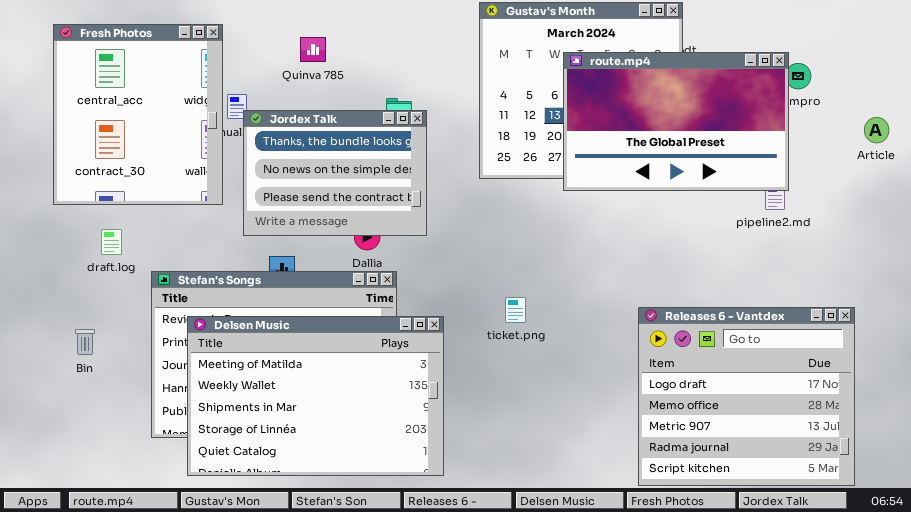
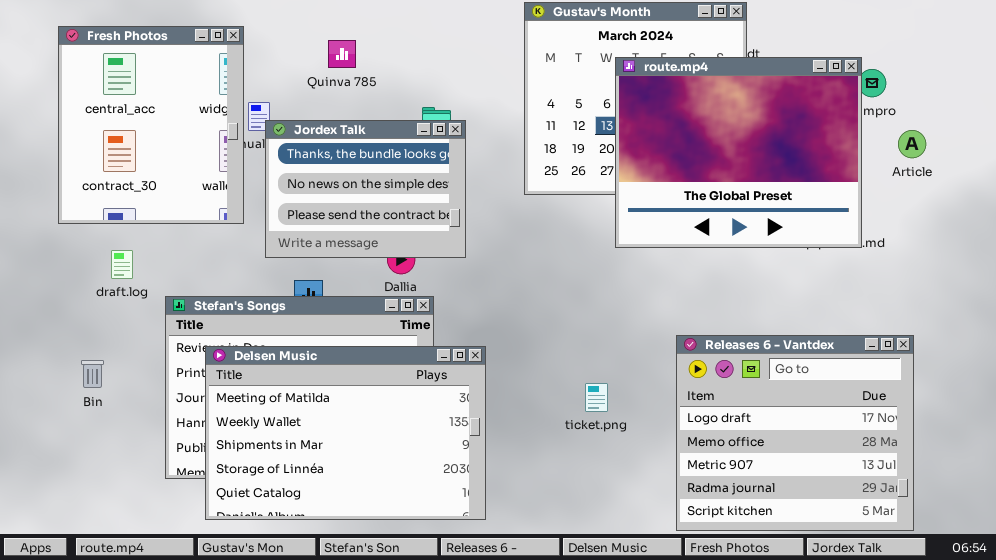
route.mp4: [563,52,789,191] -> [615,57,862,248], resized
Article: [864,117,889,143] -> [898,130,926,158], moved
ticket.png: [505,297,526,323] -> [585,383,608,412], moved
Releases 6 - Vantdex: [638,307,855,486] -> [676,335,914,531], moved

